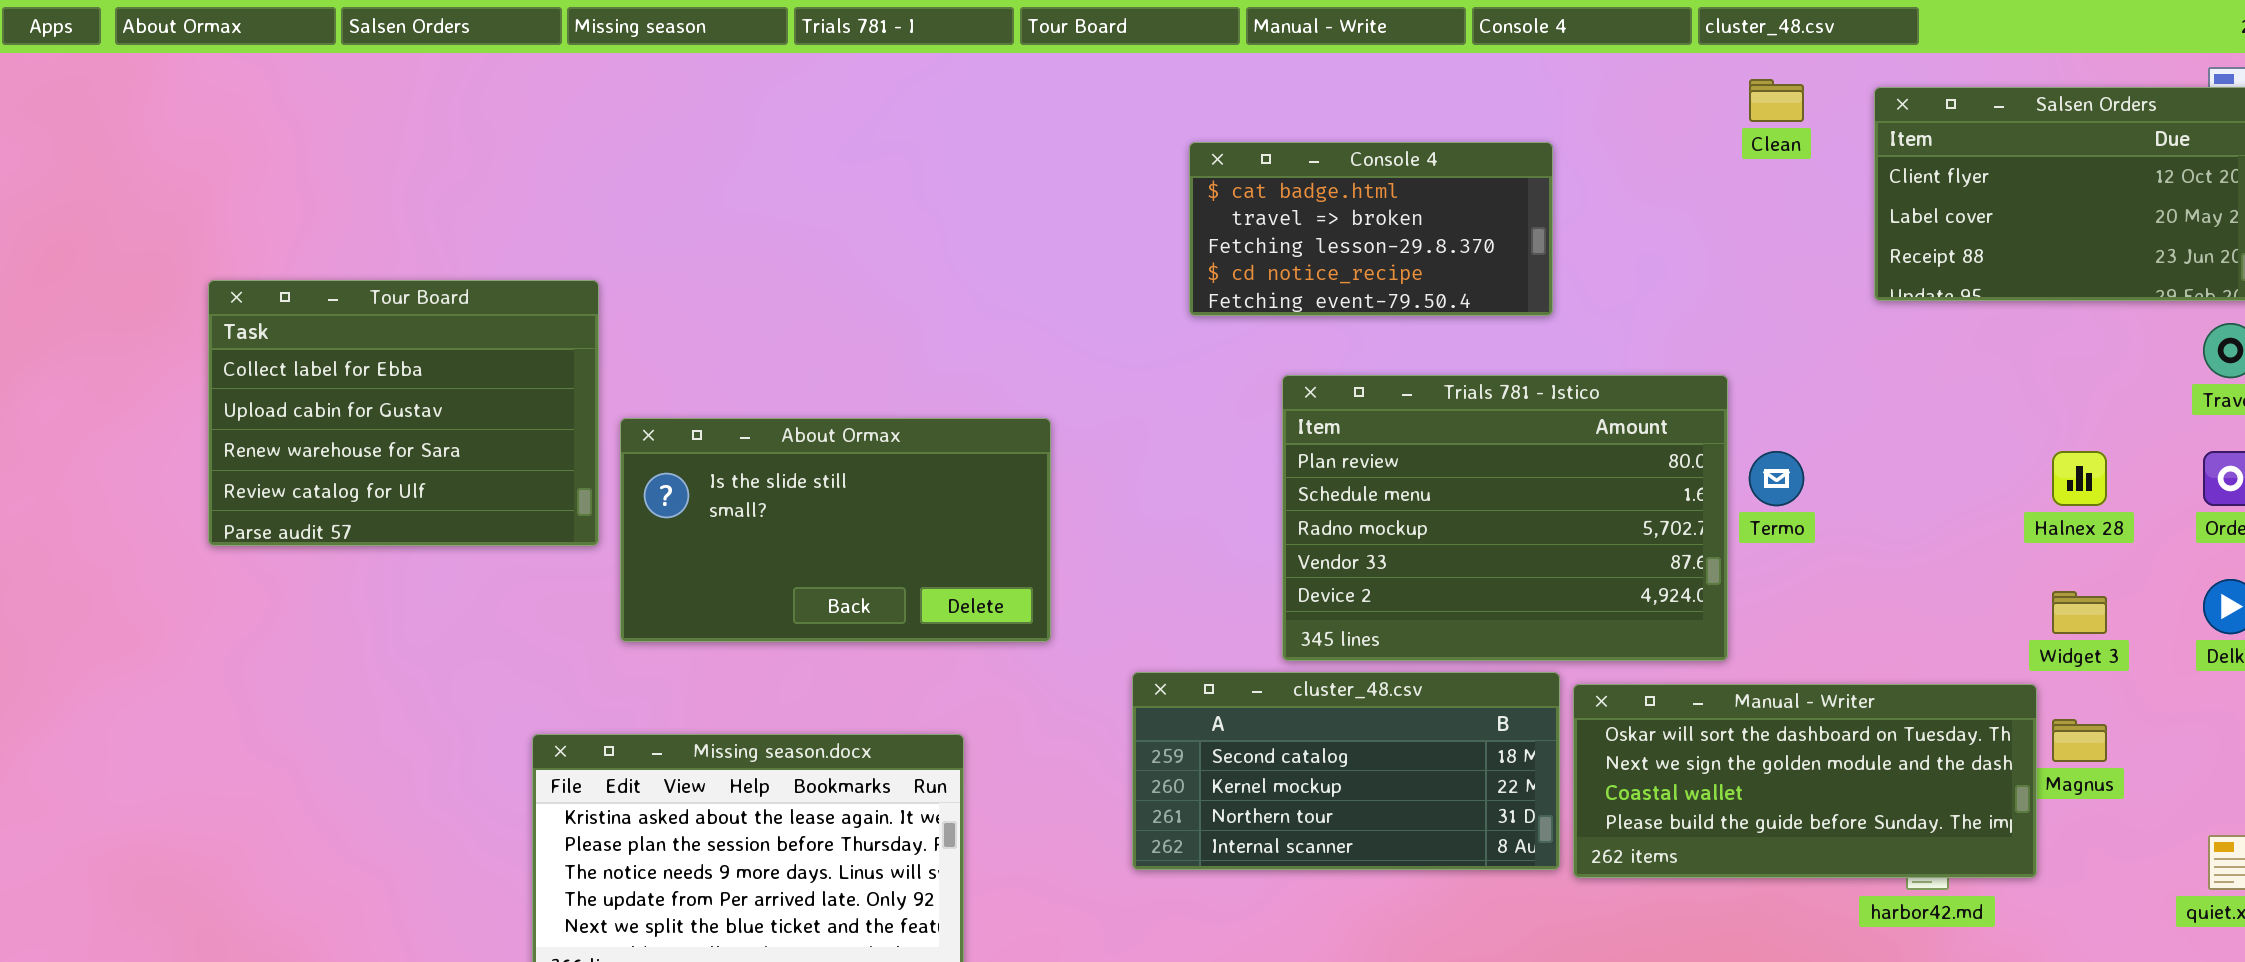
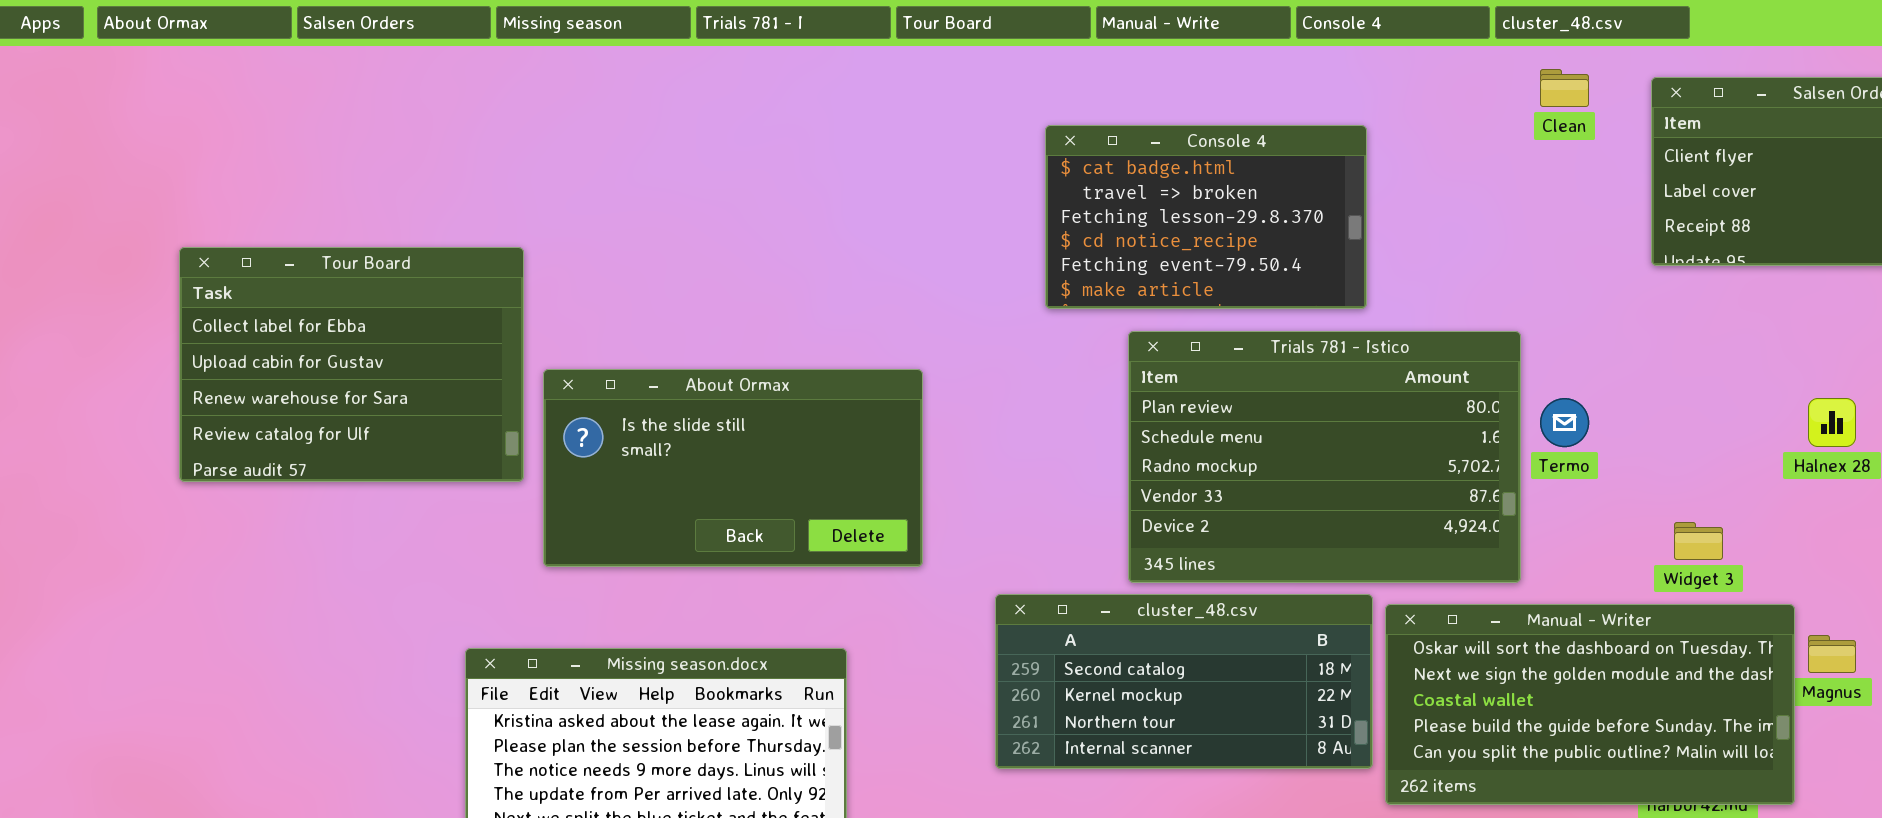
Console 4: [1189,142,1553,316] -> [1045,125,1367,309], resized
Widget 3: [2052,591,2107,634] -> [1674,522,1723,560], moved
Manual - Writer: [1573,684,2037,878] -> [1385,604,1795,805], resized

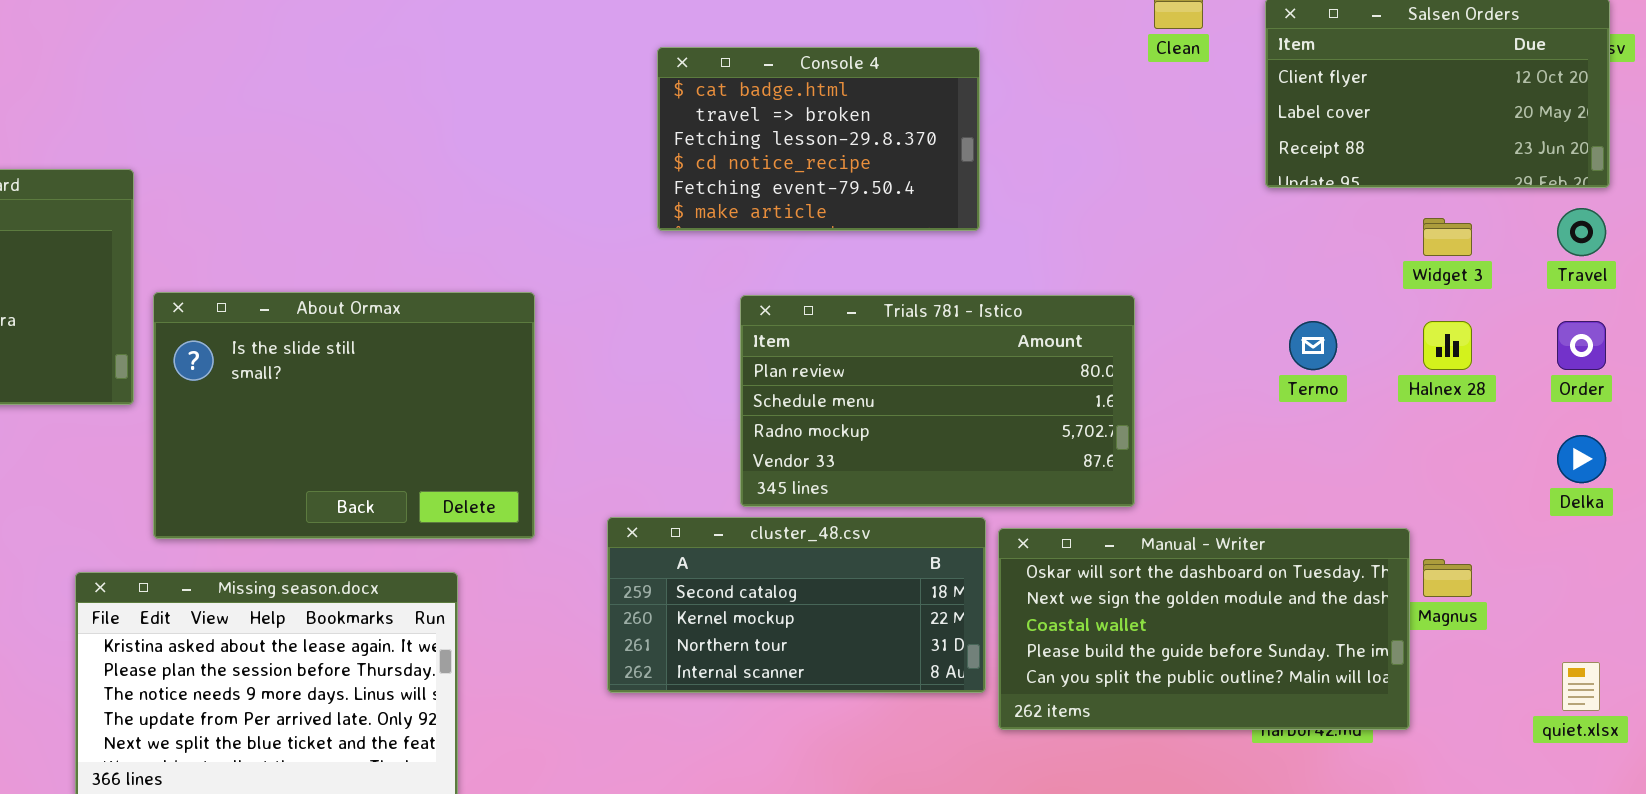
Trials 781 - Istico: [1128,331,1521,583] -> [740,295,1135,507], resized
About Ormax: [543,369,923,567] -> [153,292,535,539], resized
Termo: [1540,398,1589,447] -> [1289,321,1337,370], moved
Widget 3: [1674,522,1723,560] -> [1423,218,1472,256], moved

